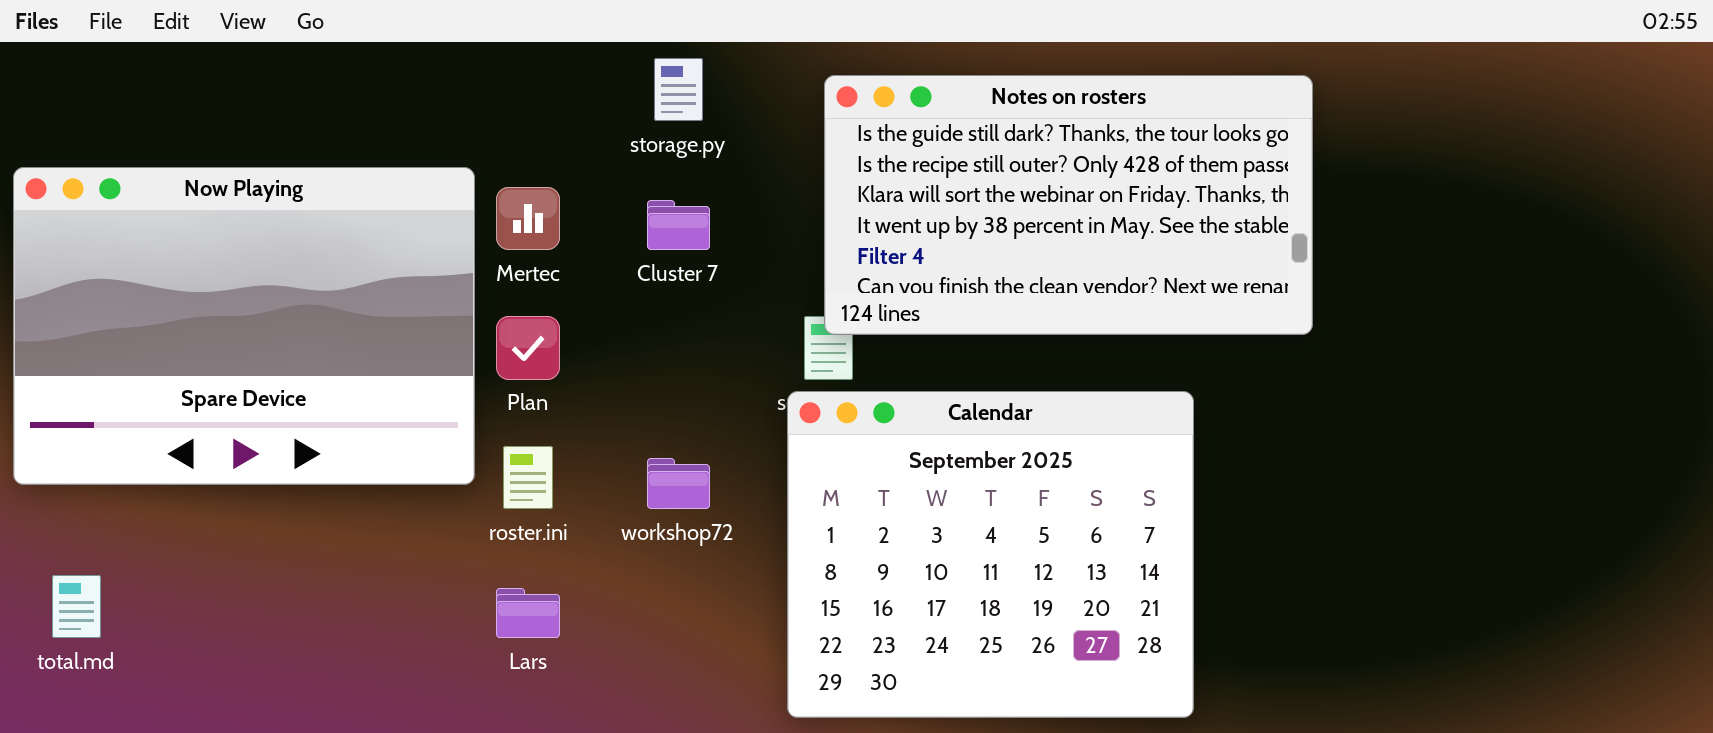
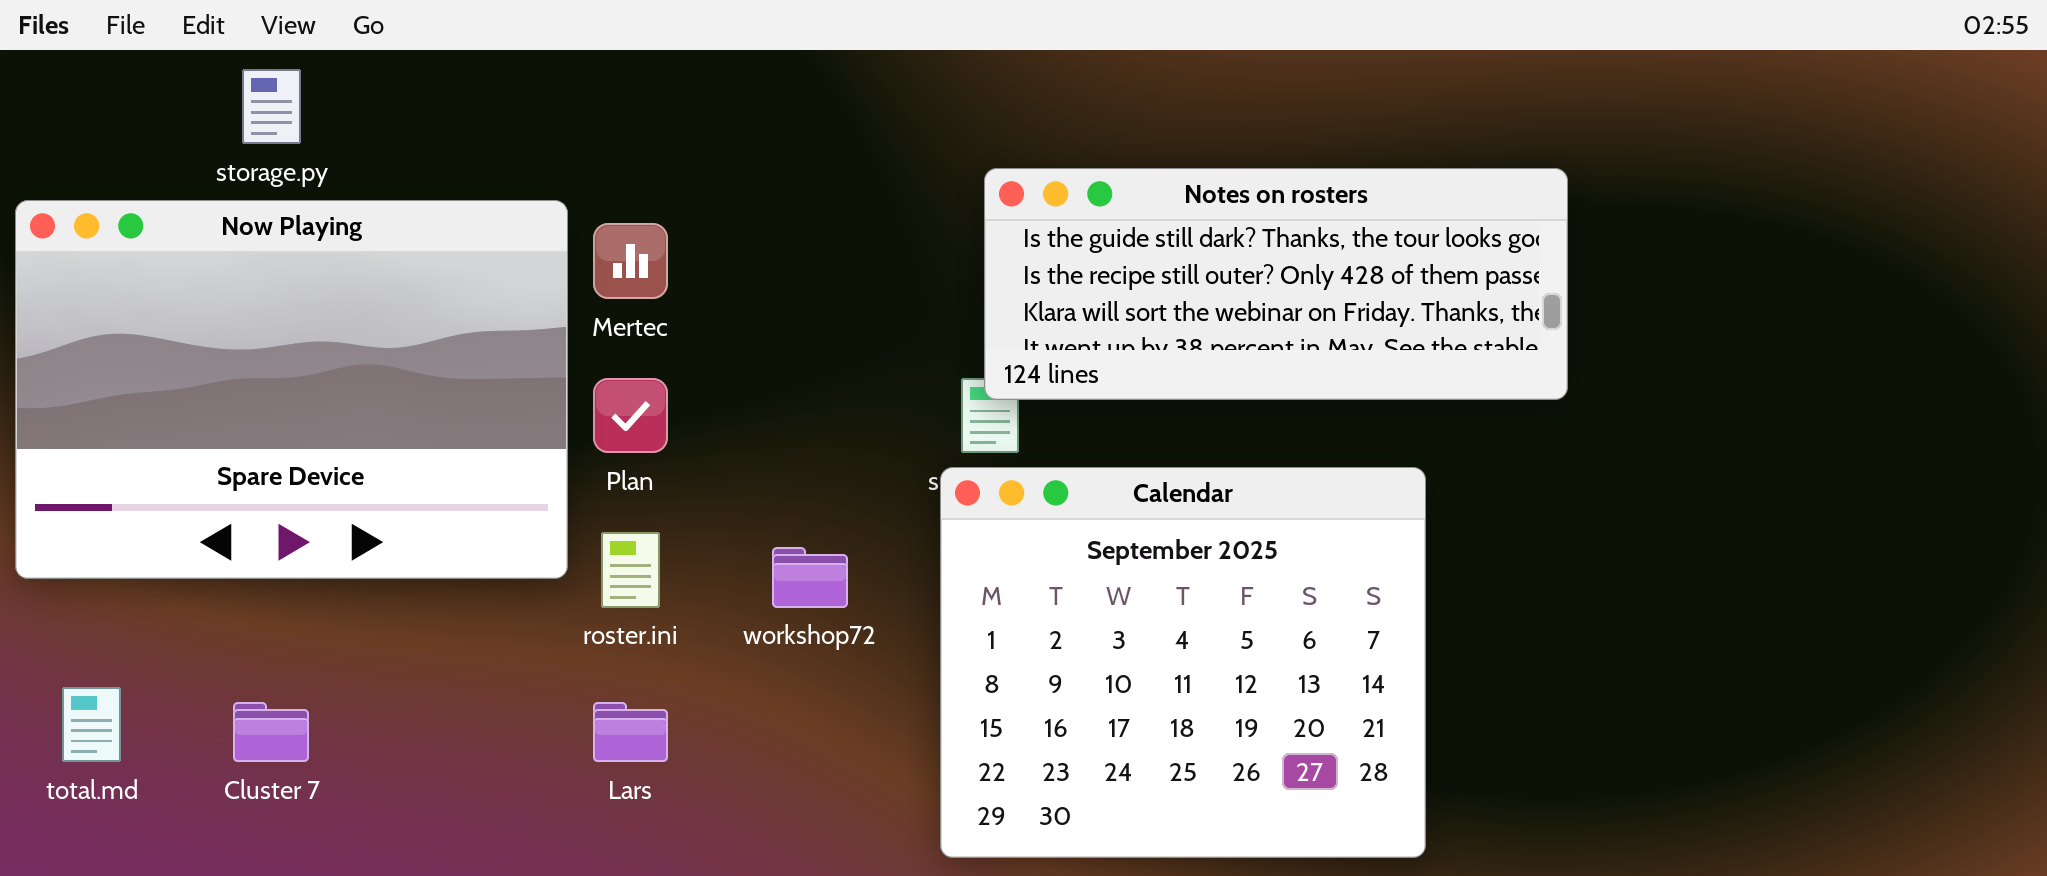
storage.py: [654,58,703,121] -> [242,69,301,144], moved
Notes on rosters: [824,75,1313,335] -> [984,168,1568,400], resized
Cluster 7: [647,200,710,250] -> [233,702,309,762], moved

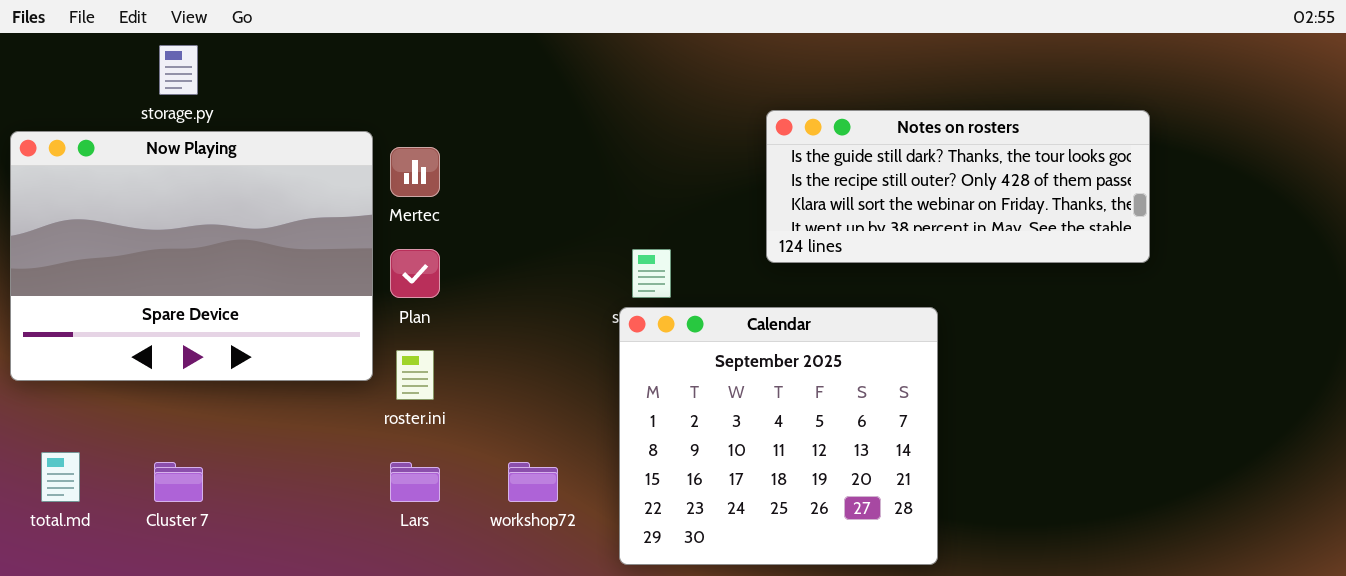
Notes on rosters: [984,168,1568,400] -> [766,110,1150,263], moved
workshop72: [772,547,848,608] -> [508,462,558,502], moved

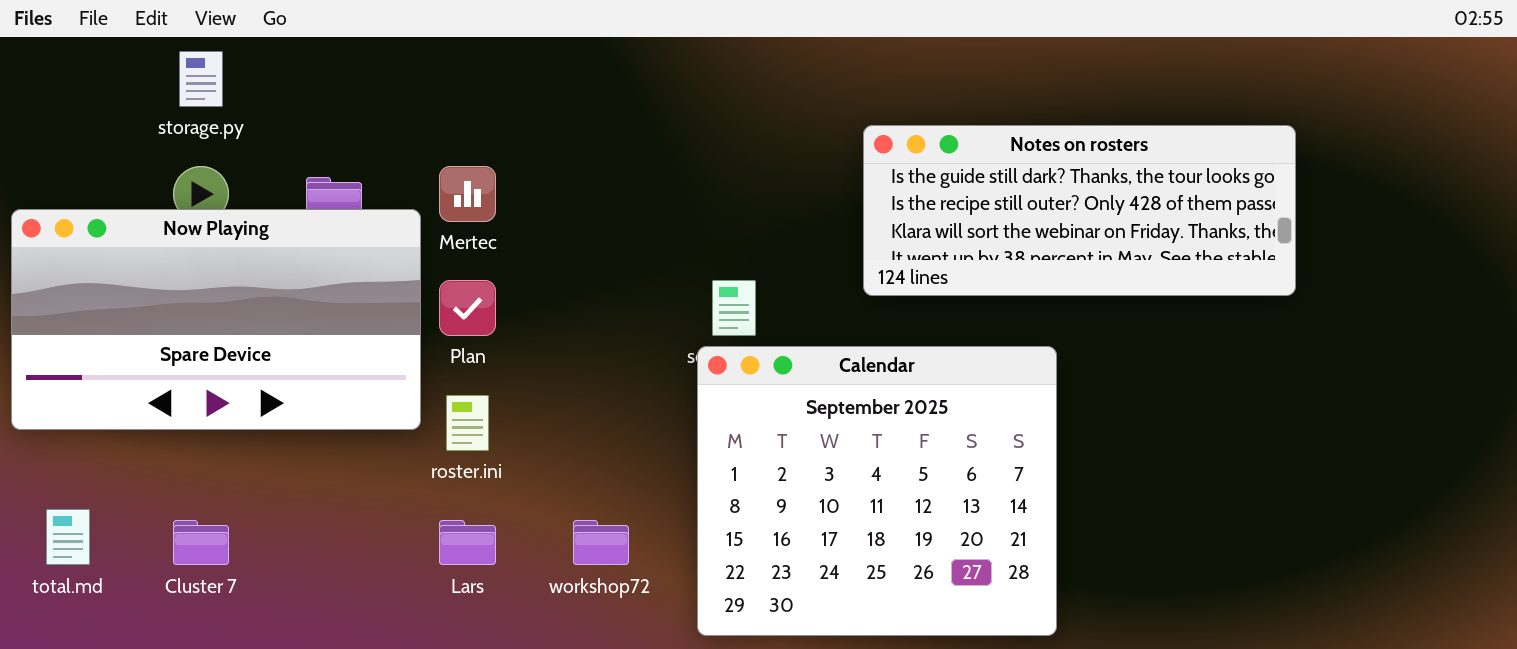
Now Playing: [10,131,373,381] -> [11,209,421,430], resized

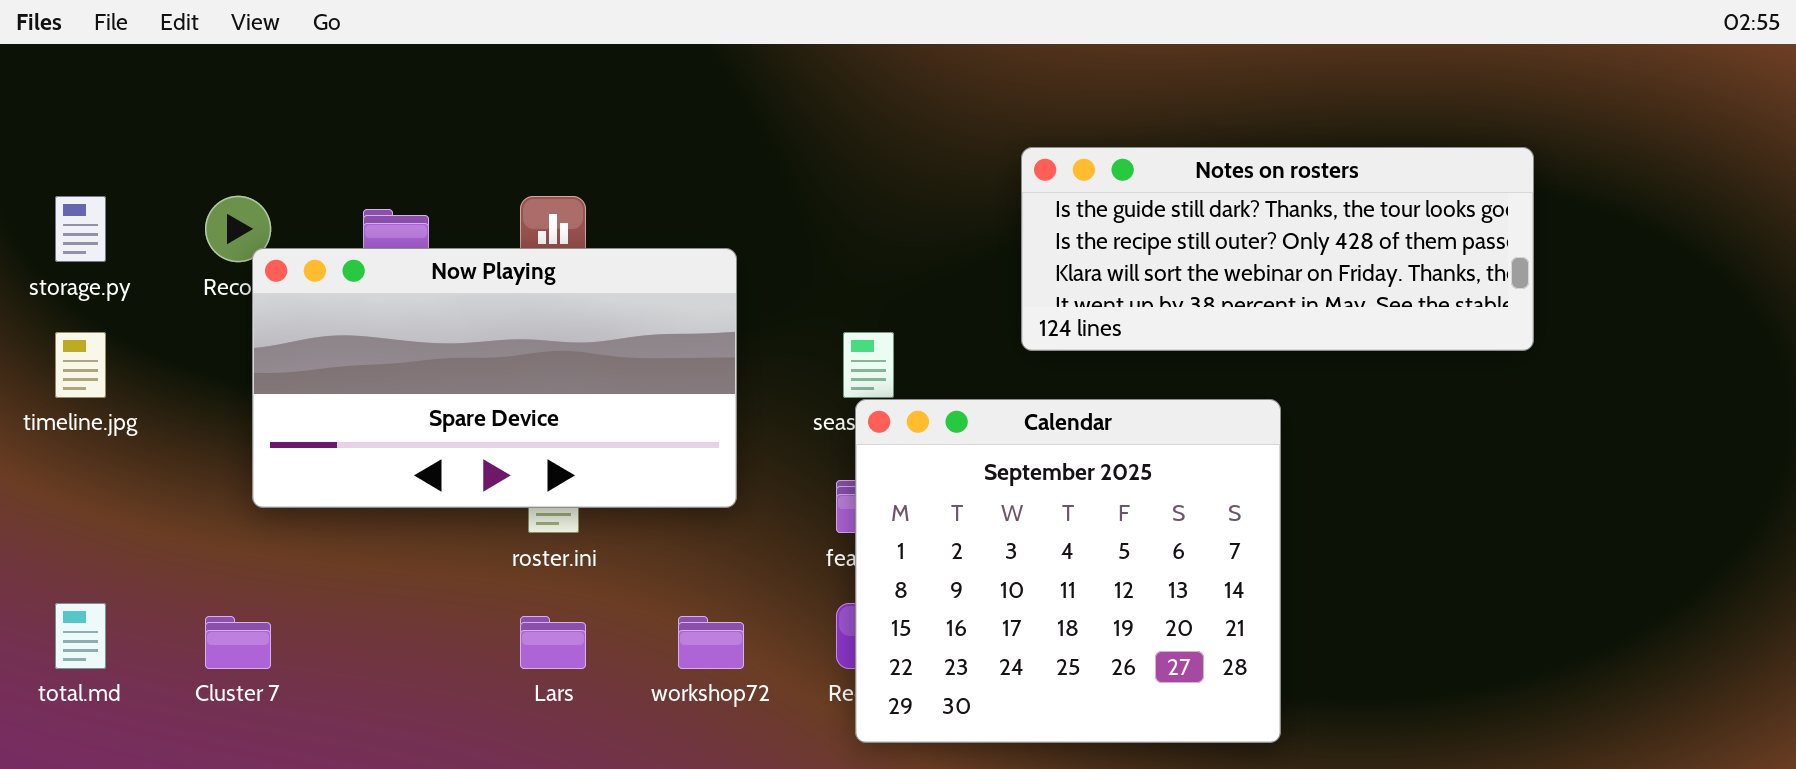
storage.py: [179,51,223,107] -> [55,196,106,262], moved
Now Playing: [11,209,421,430] -> [252,248,737,508], moved
Calendar: [697,346,1057,636] -> [855,399,1281,743], moved

